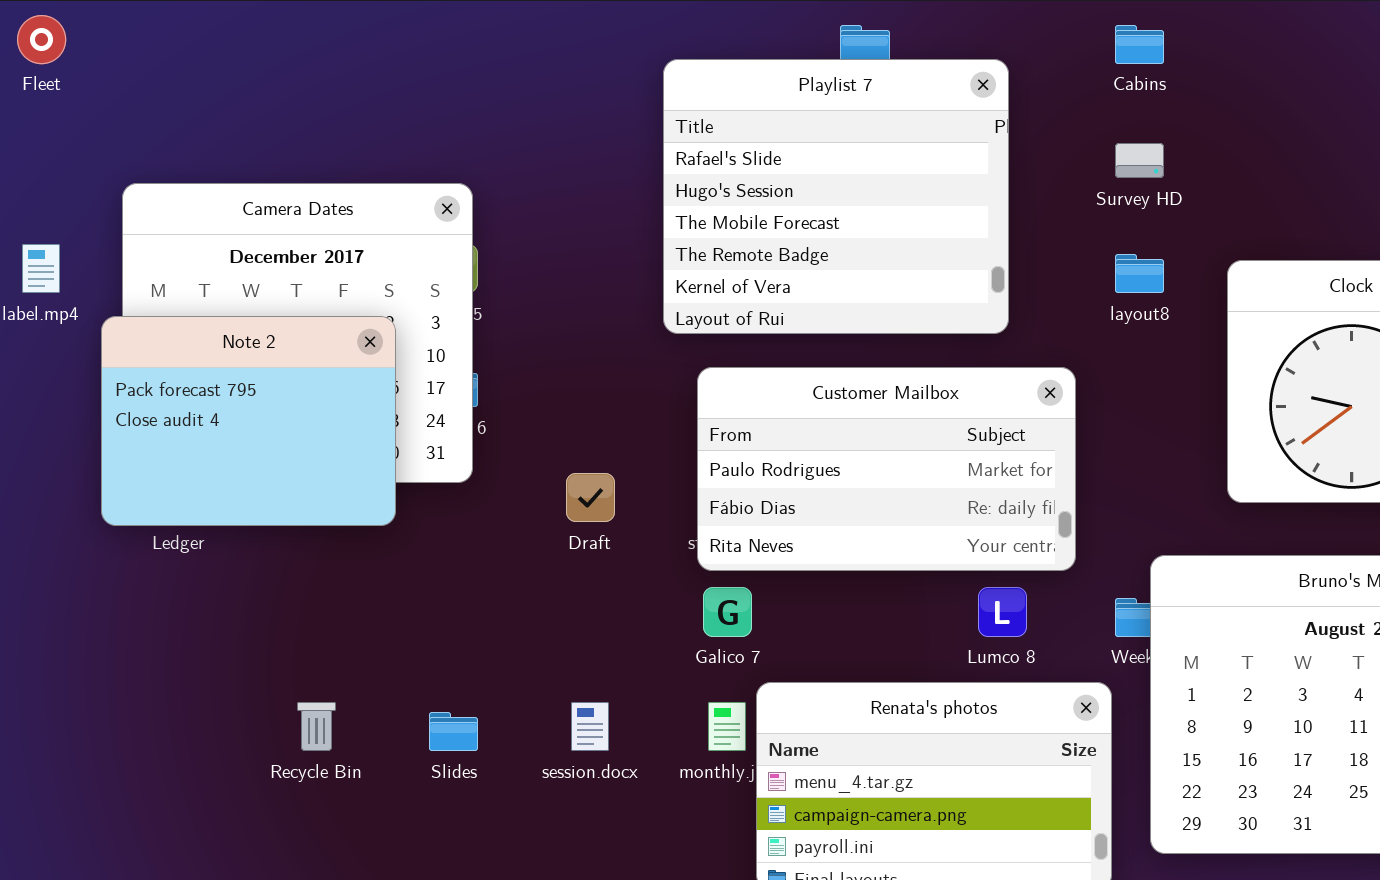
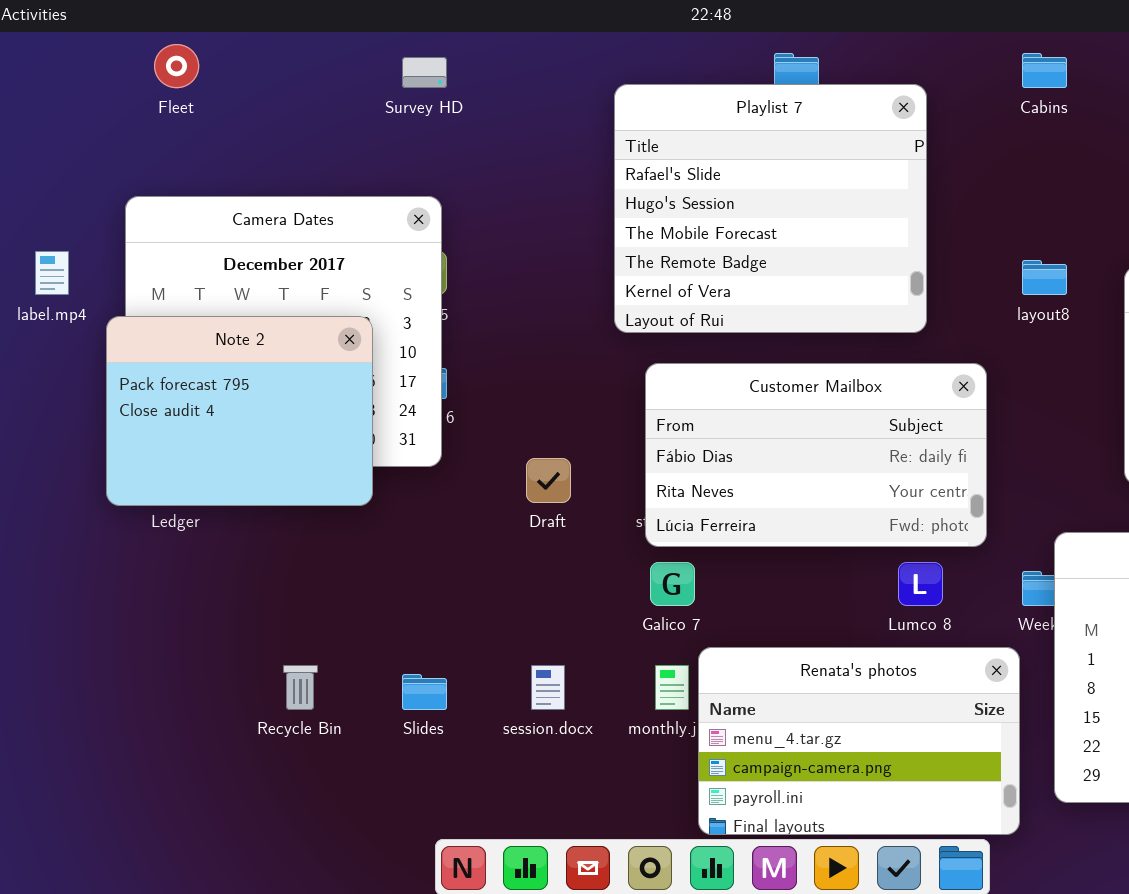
Fleet: [17,15,66,64] -> [154,44,199,88], moved
Survey HD: [1115,143,1164,178] -> [402,57,447,88], moved
Customer Mailbox: [697,367,1076,571] -> [645,363,987,547], scrolled down 1 row

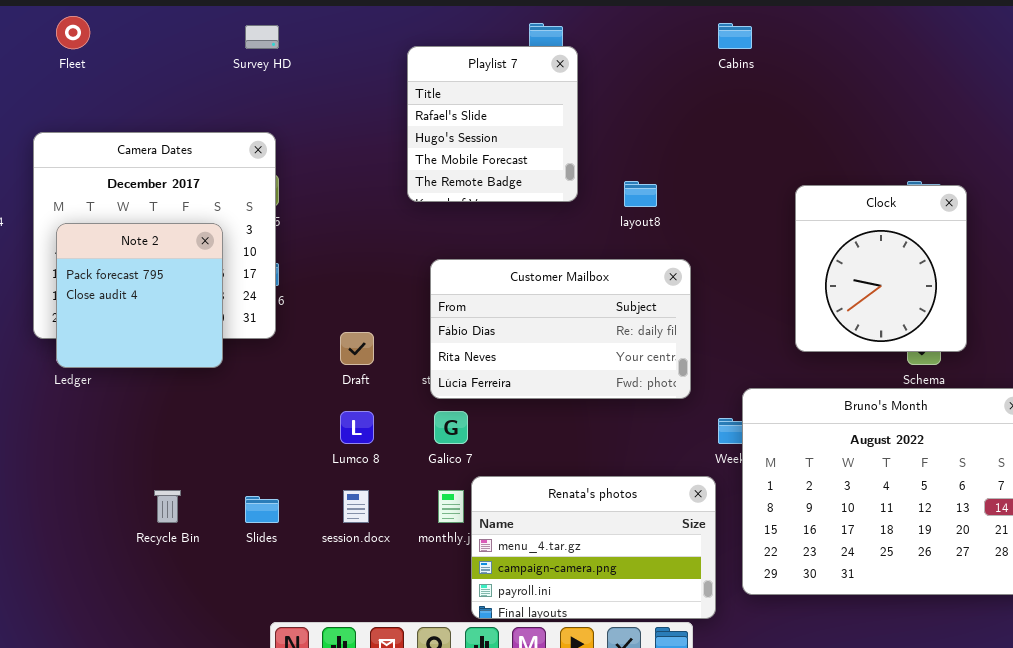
Playlist 7: [614,84,927,333] -> [407,46,578,202], resized
layout8: [1022,260,1067,295] -> [624,181,657,207], moved
Note 2: [106,316,373,506] -> [56,223,223,368], resized
Lumco 8: [898,562,943,606] -> [340,411,374,444], moved

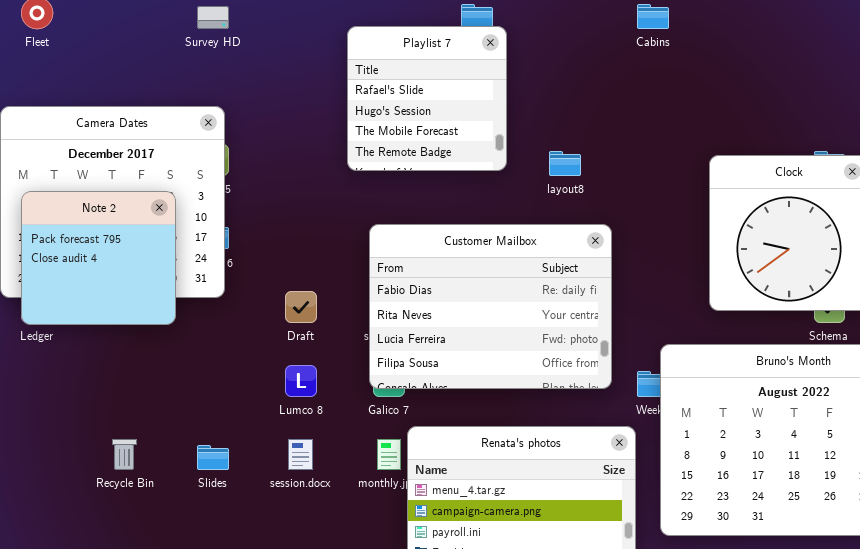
Customer Mailbox: [430,259,691,399] -> [369,224,612,389], resized

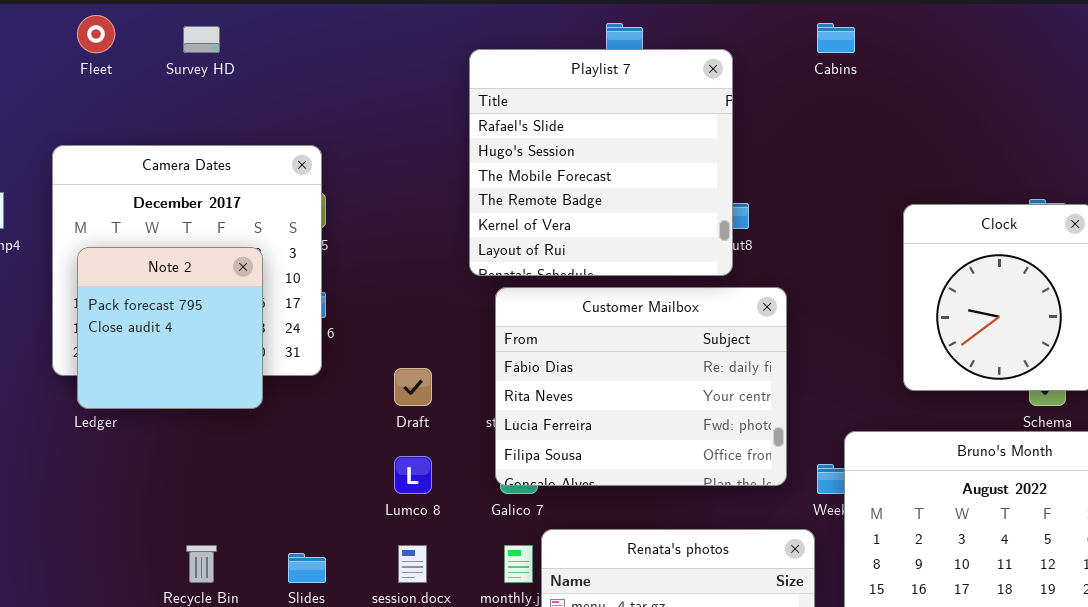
Survey HD: [197,6,229,29] -> [183,26,220,53], moved
Playlist 7: [347,26,507,171] -> [469,49,733,276], resized

